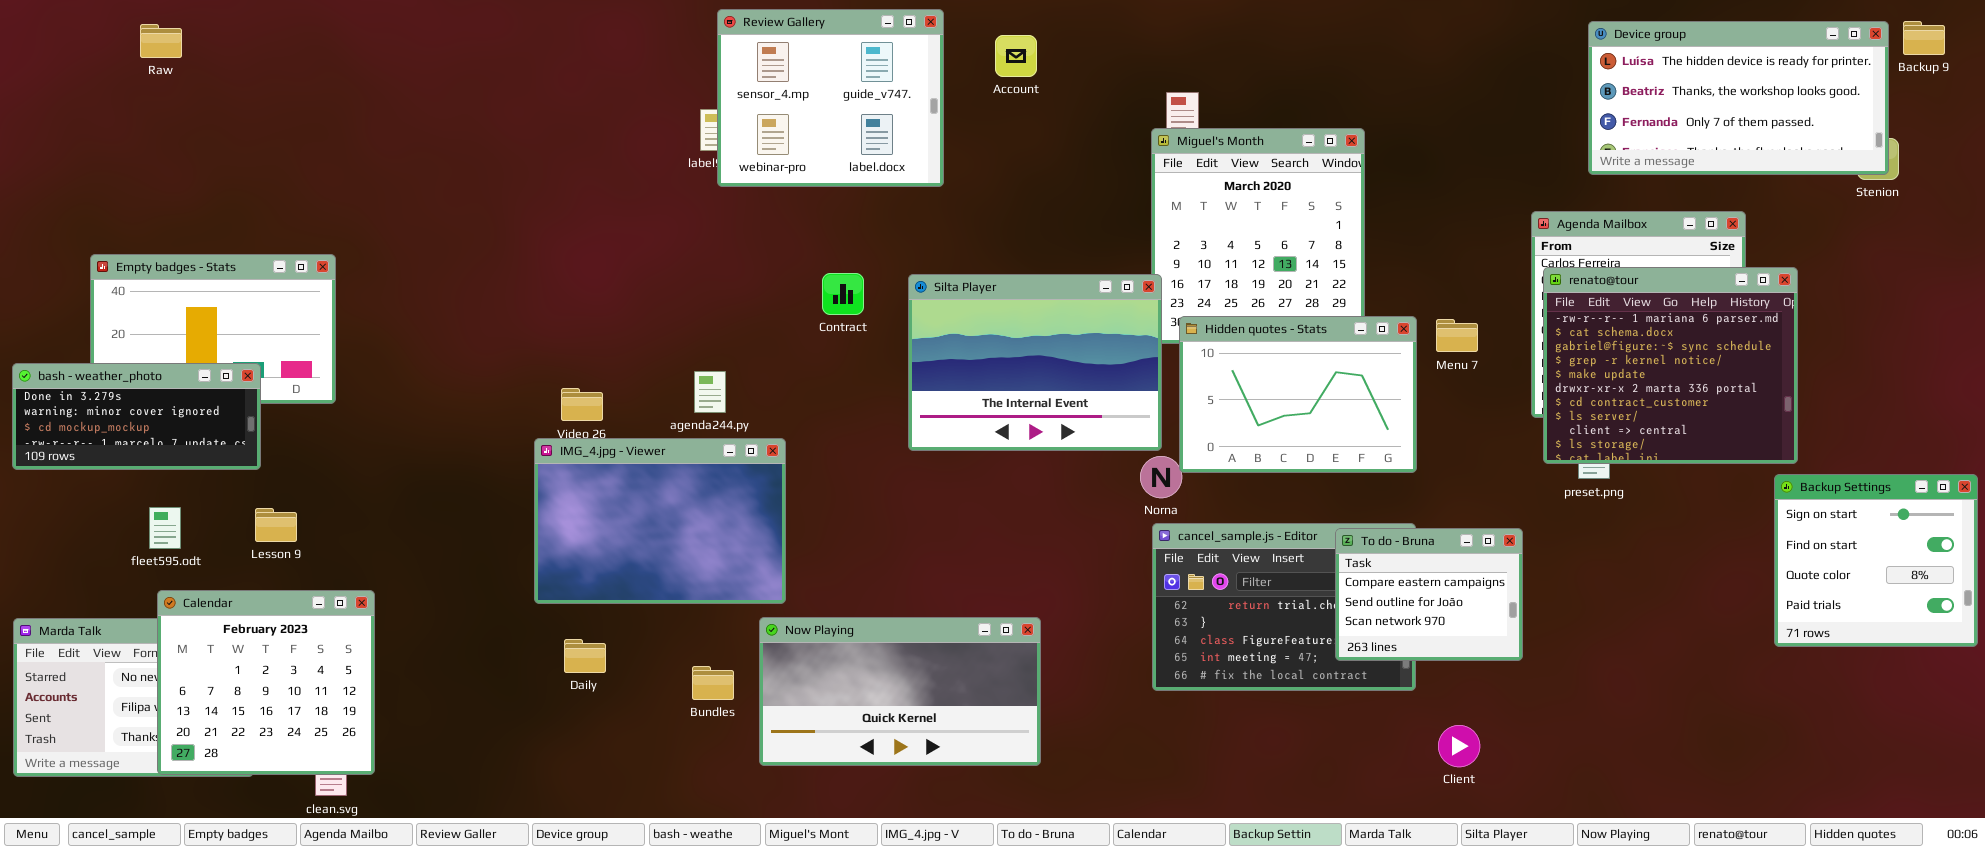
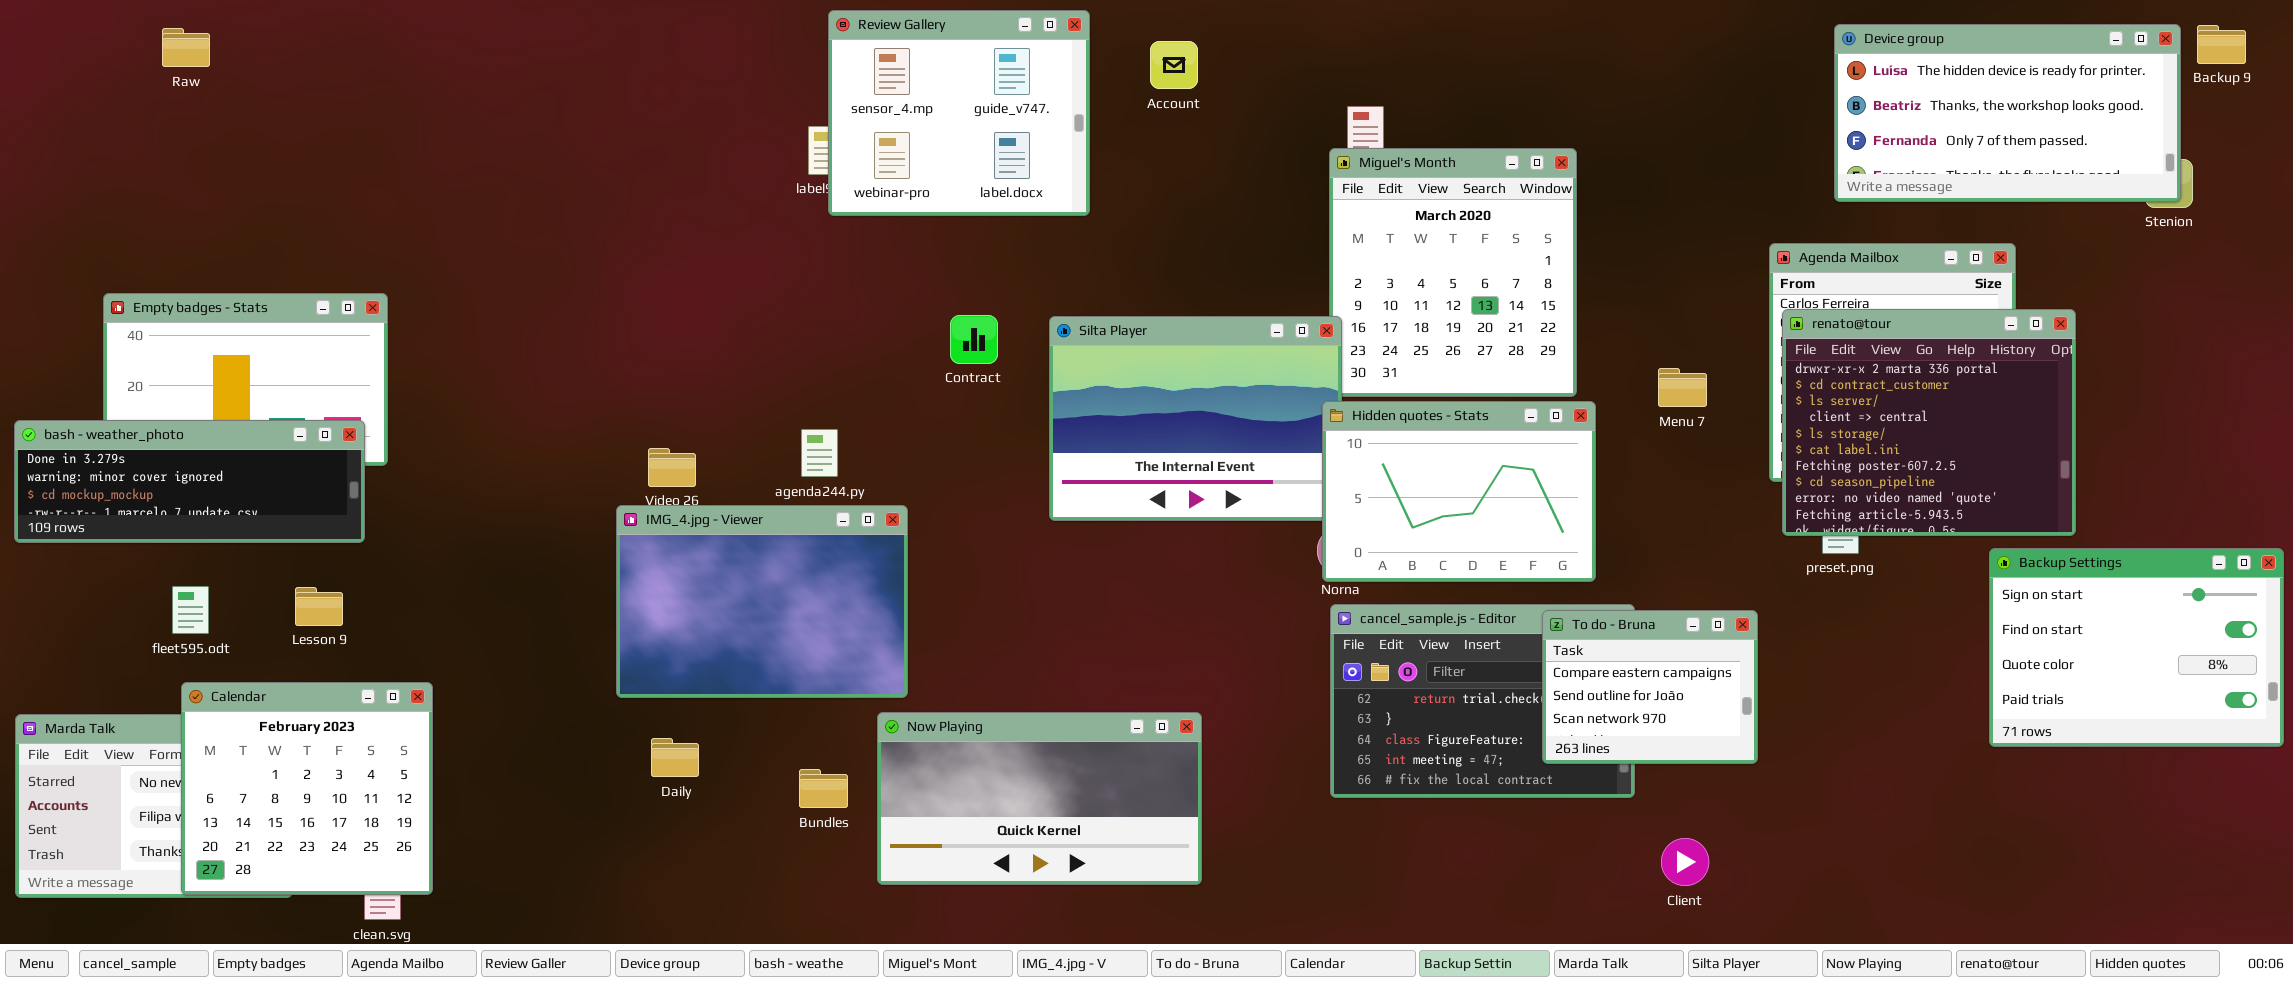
renato@tour: [1543,267,1798,464] -> [1782,309,2076,536], scrolled down 5 rows
Hidden quotes - Stats: [1179,316,1417,473] -> [1322,401,1596,582], moved
bash - weather_photo: [12,363,261,470] -> [14,420,365,543], resized
Backup Settings: [1774,474,1978,647] -> [1989,548,2284,747], resized

